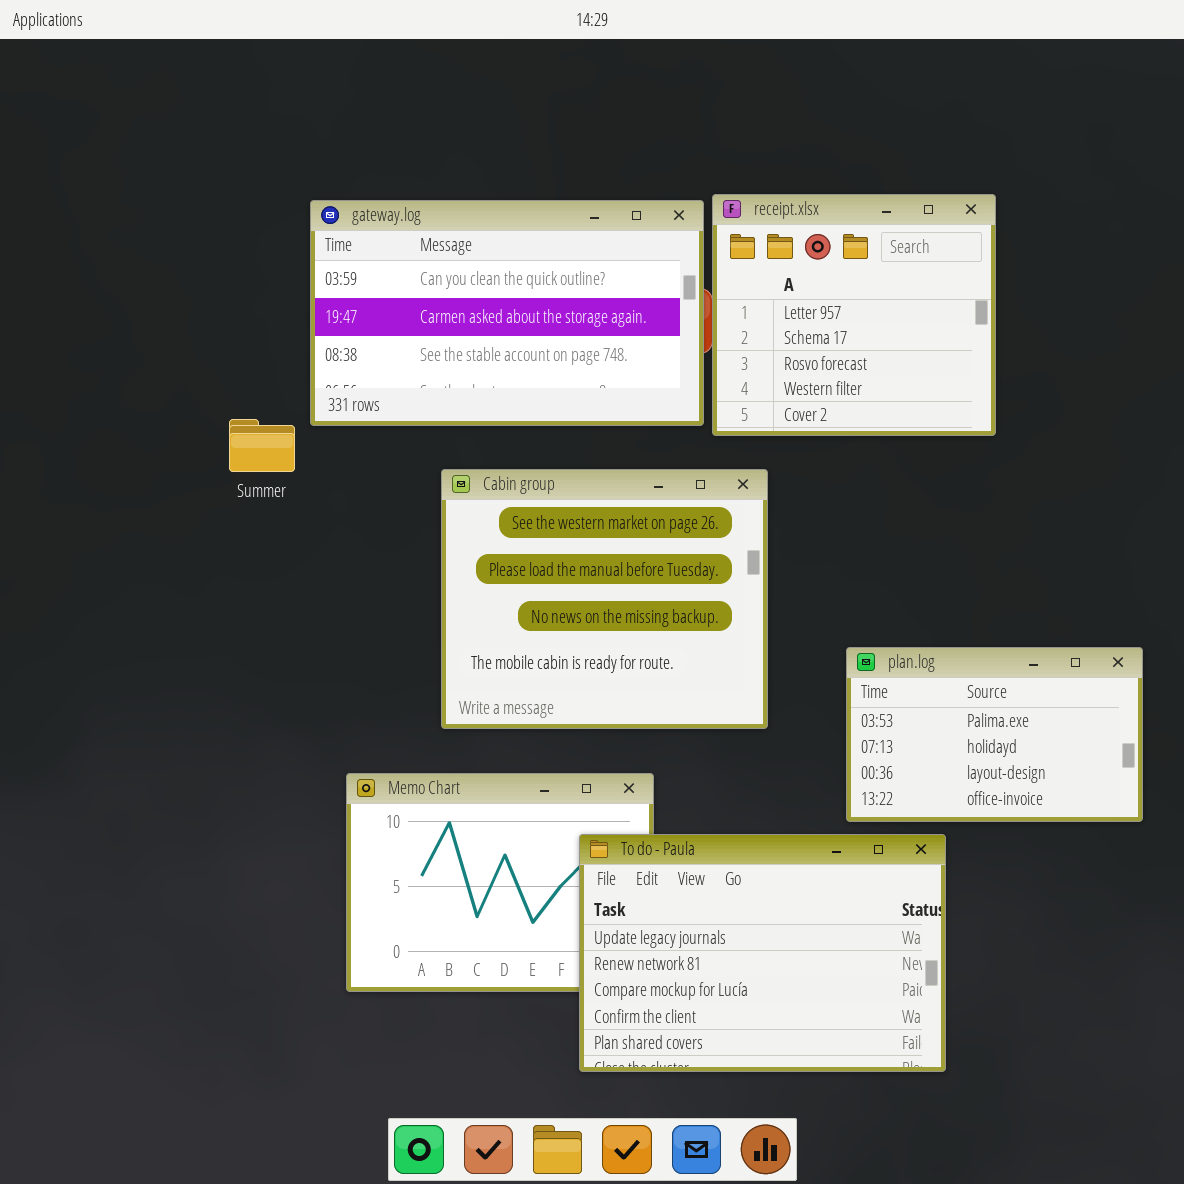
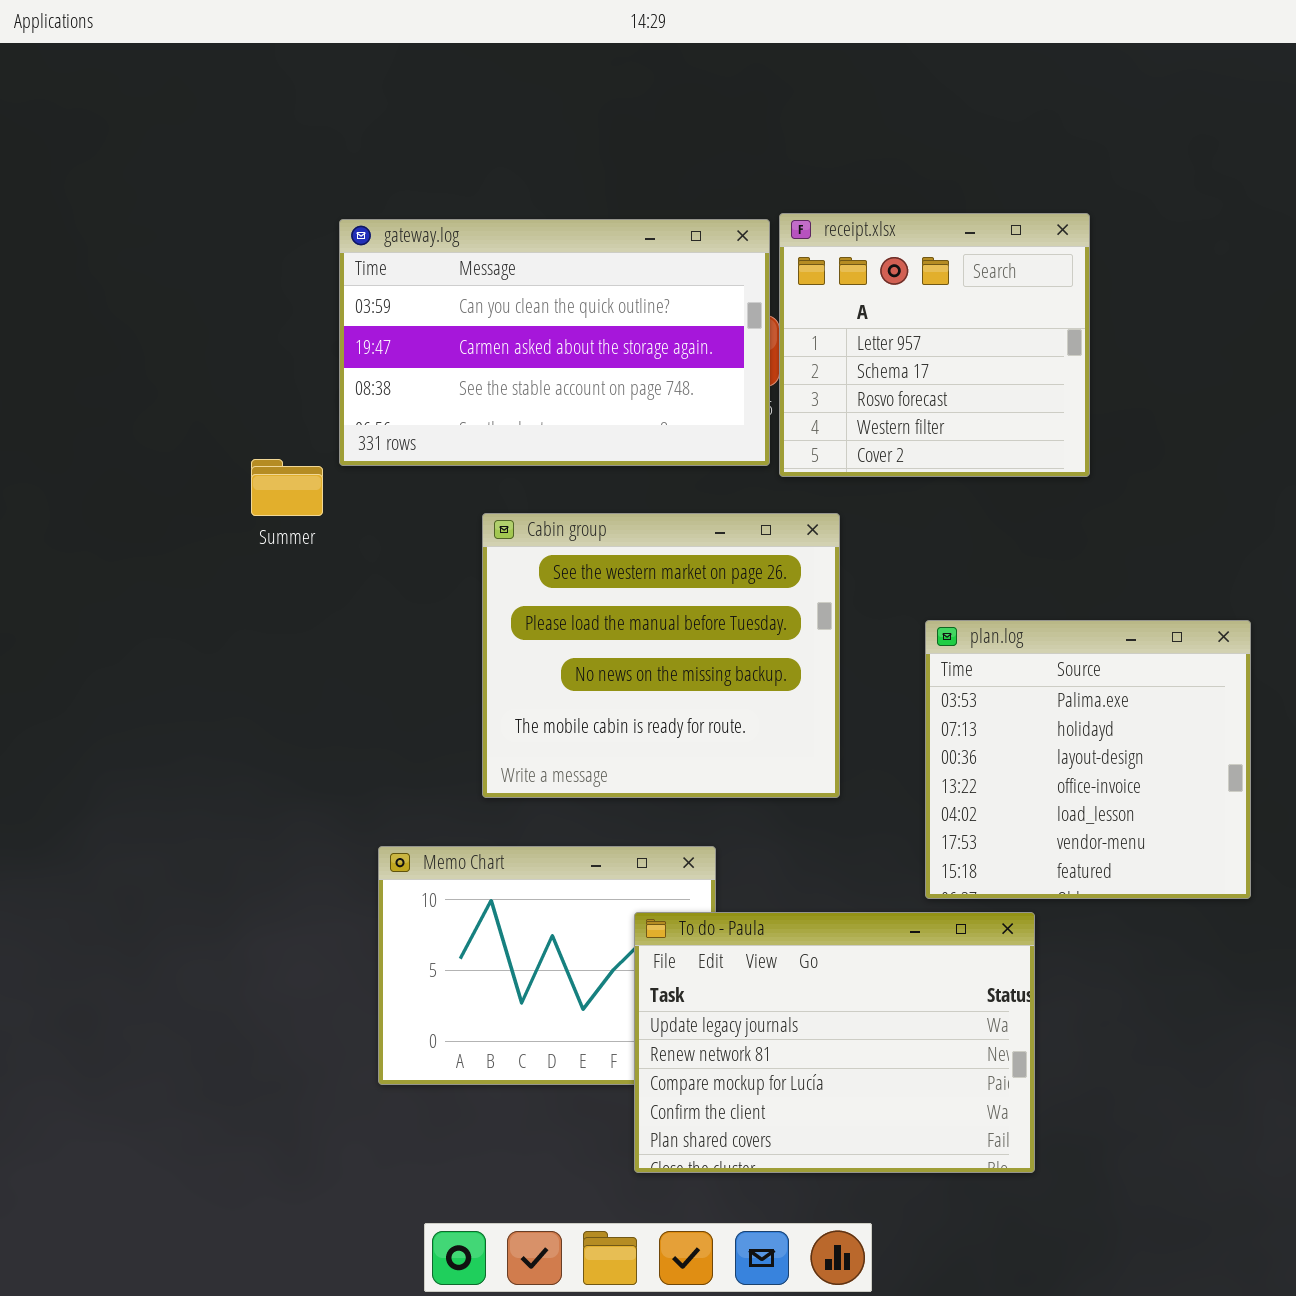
plan.log: [846,647,1143,822] -> [925,620,1251,899], resized

